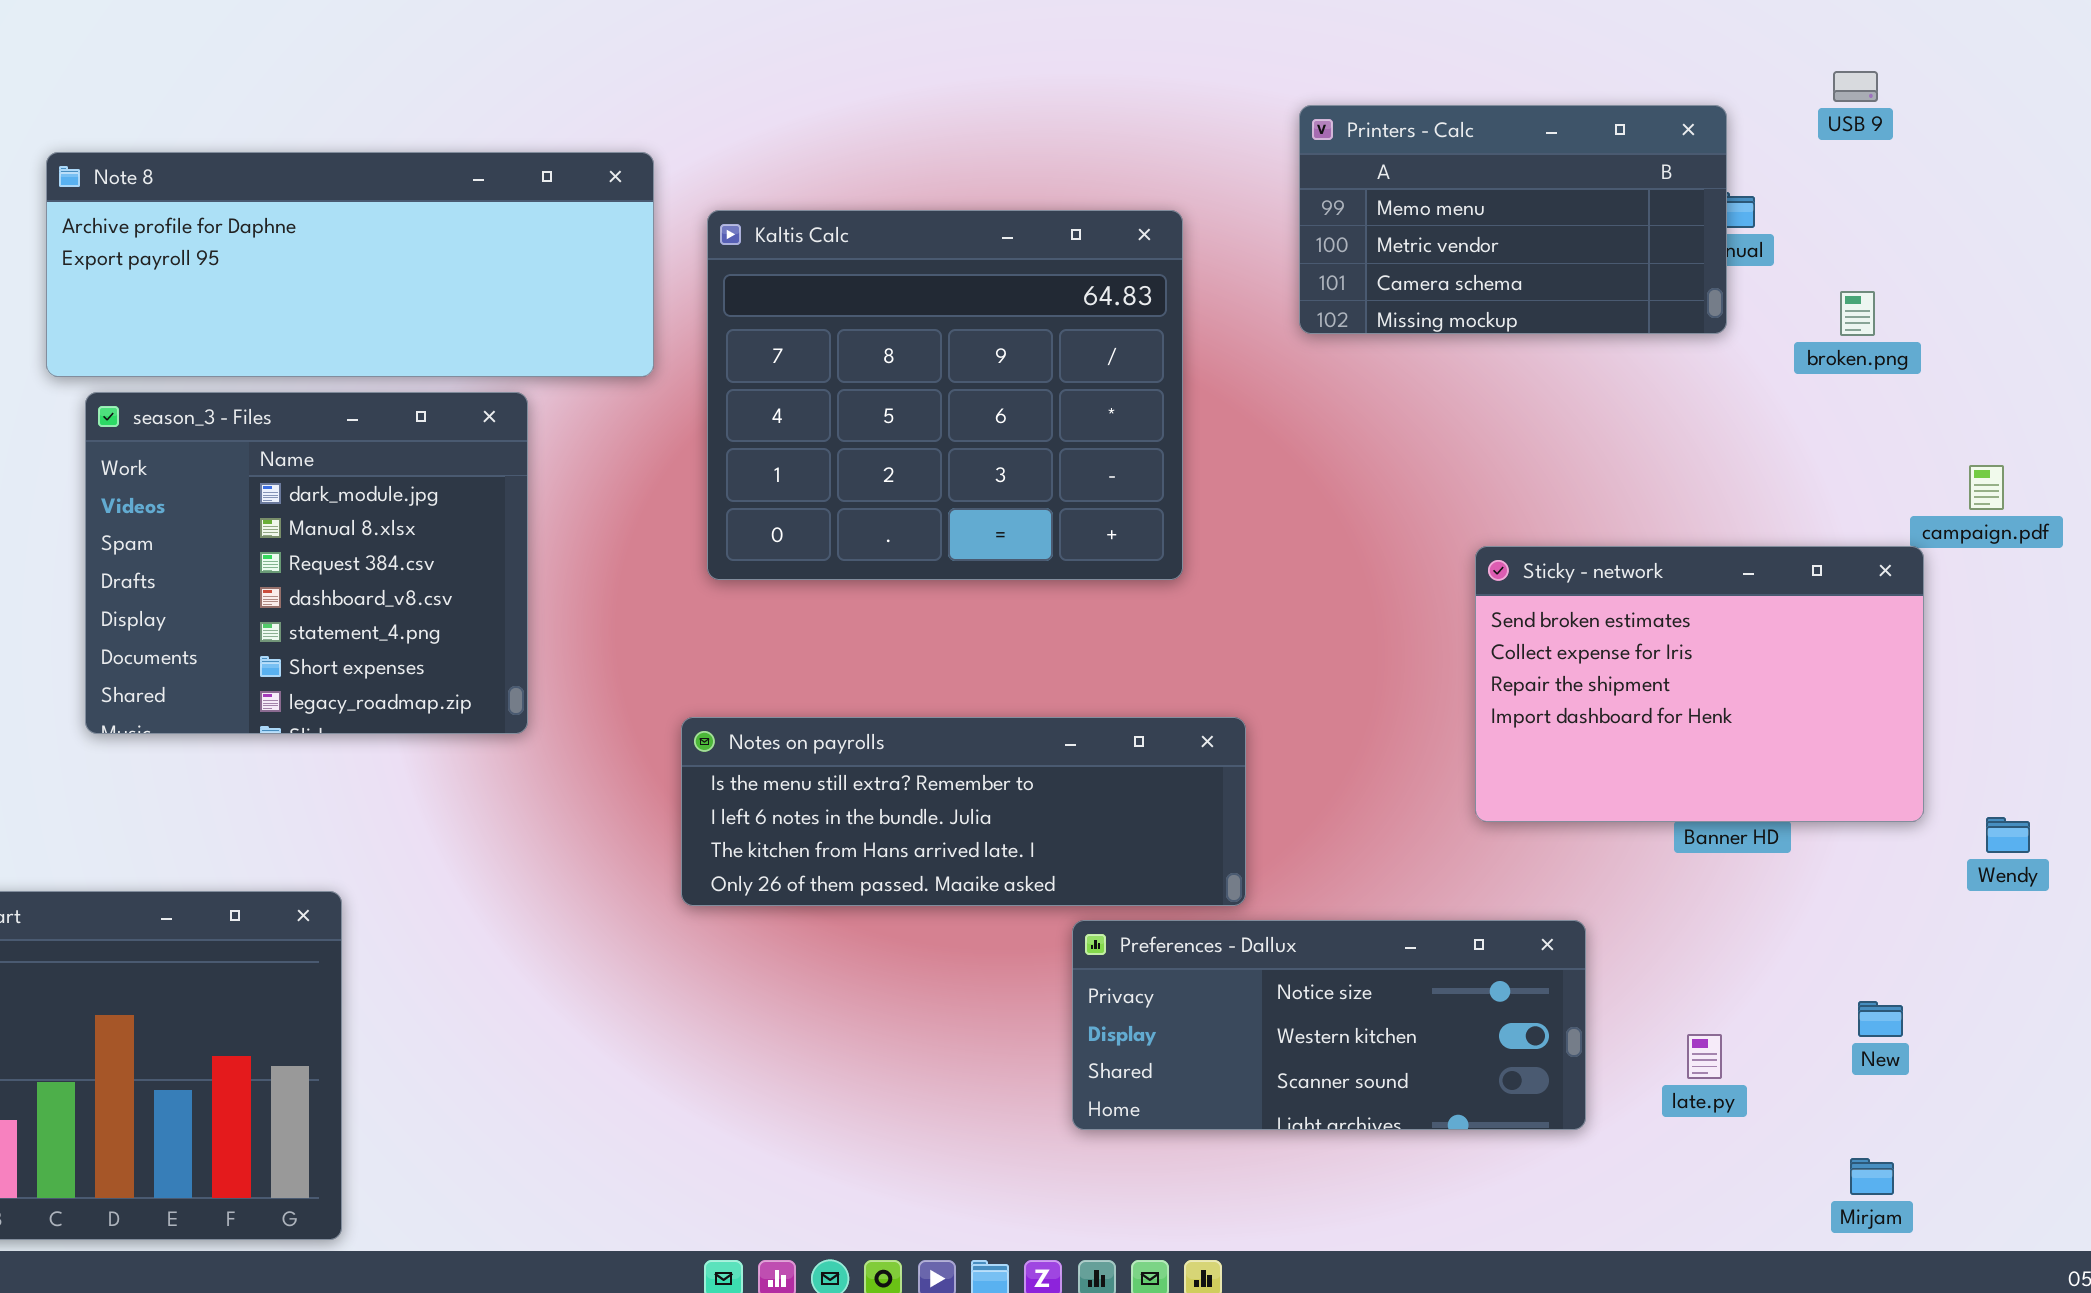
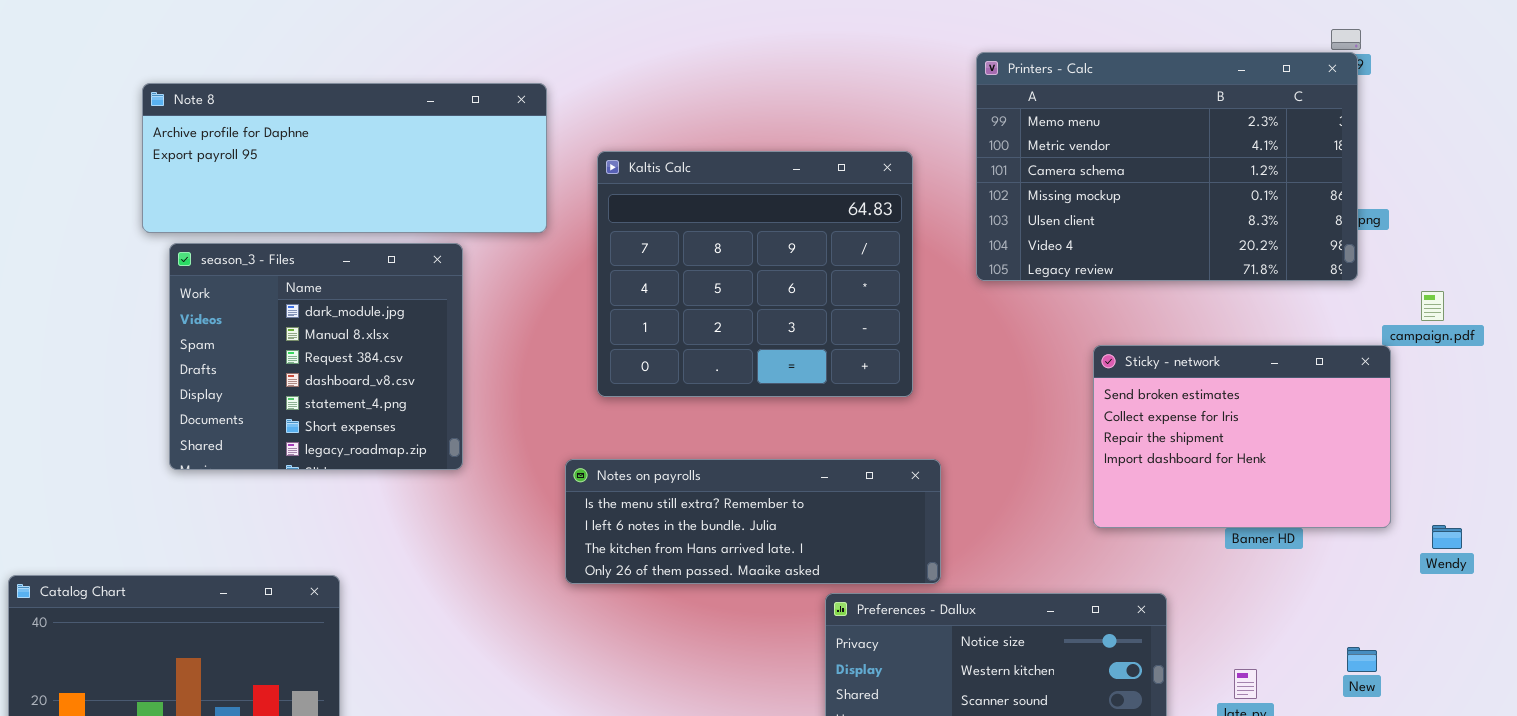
Printers - Calc: [1299,105,1727,334] -> [976,52,1358,281], resized
Kaltis Calc: [707,210,1183,580] -> [597,151,913,397], moved

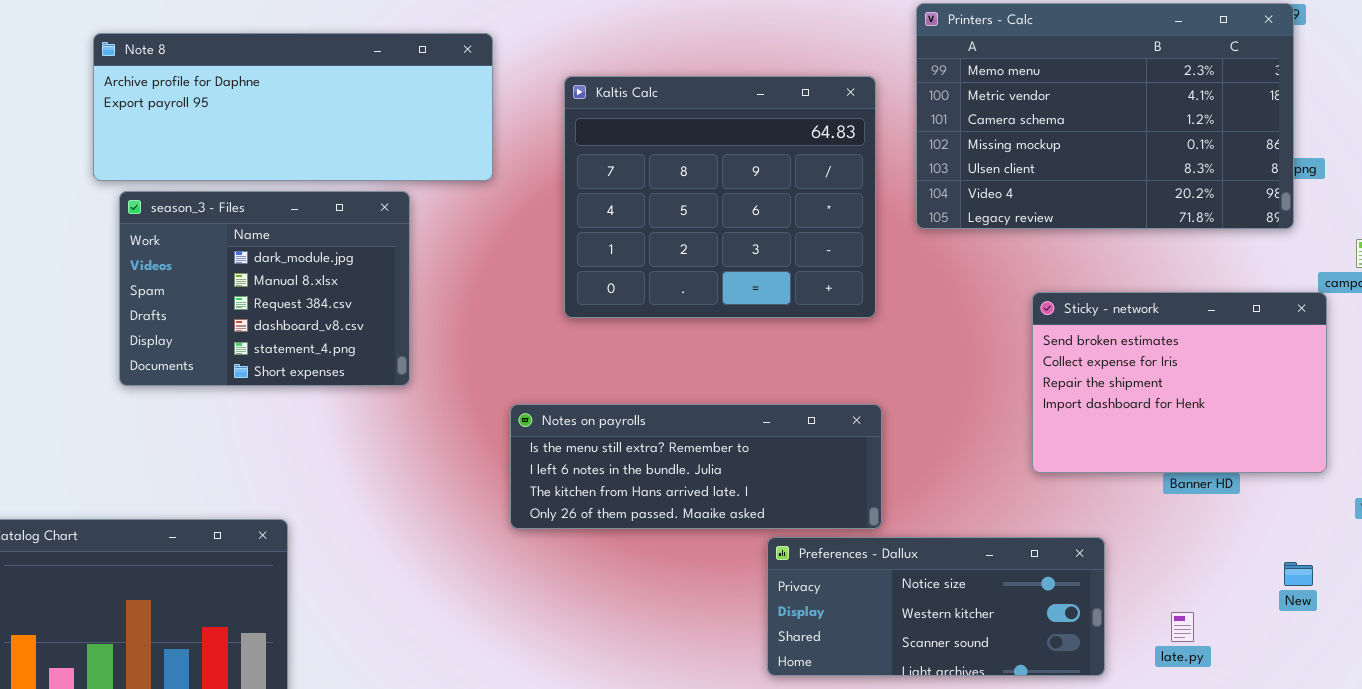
Kaltis Calc: [597,151,913,397] -> [564,76,876,318], moved
season_3 - Files: [169,243,463,470] -> [119,191,410,386], resized
New: [1347,647,1377,672] -> [1284,562,1313,586], moved

